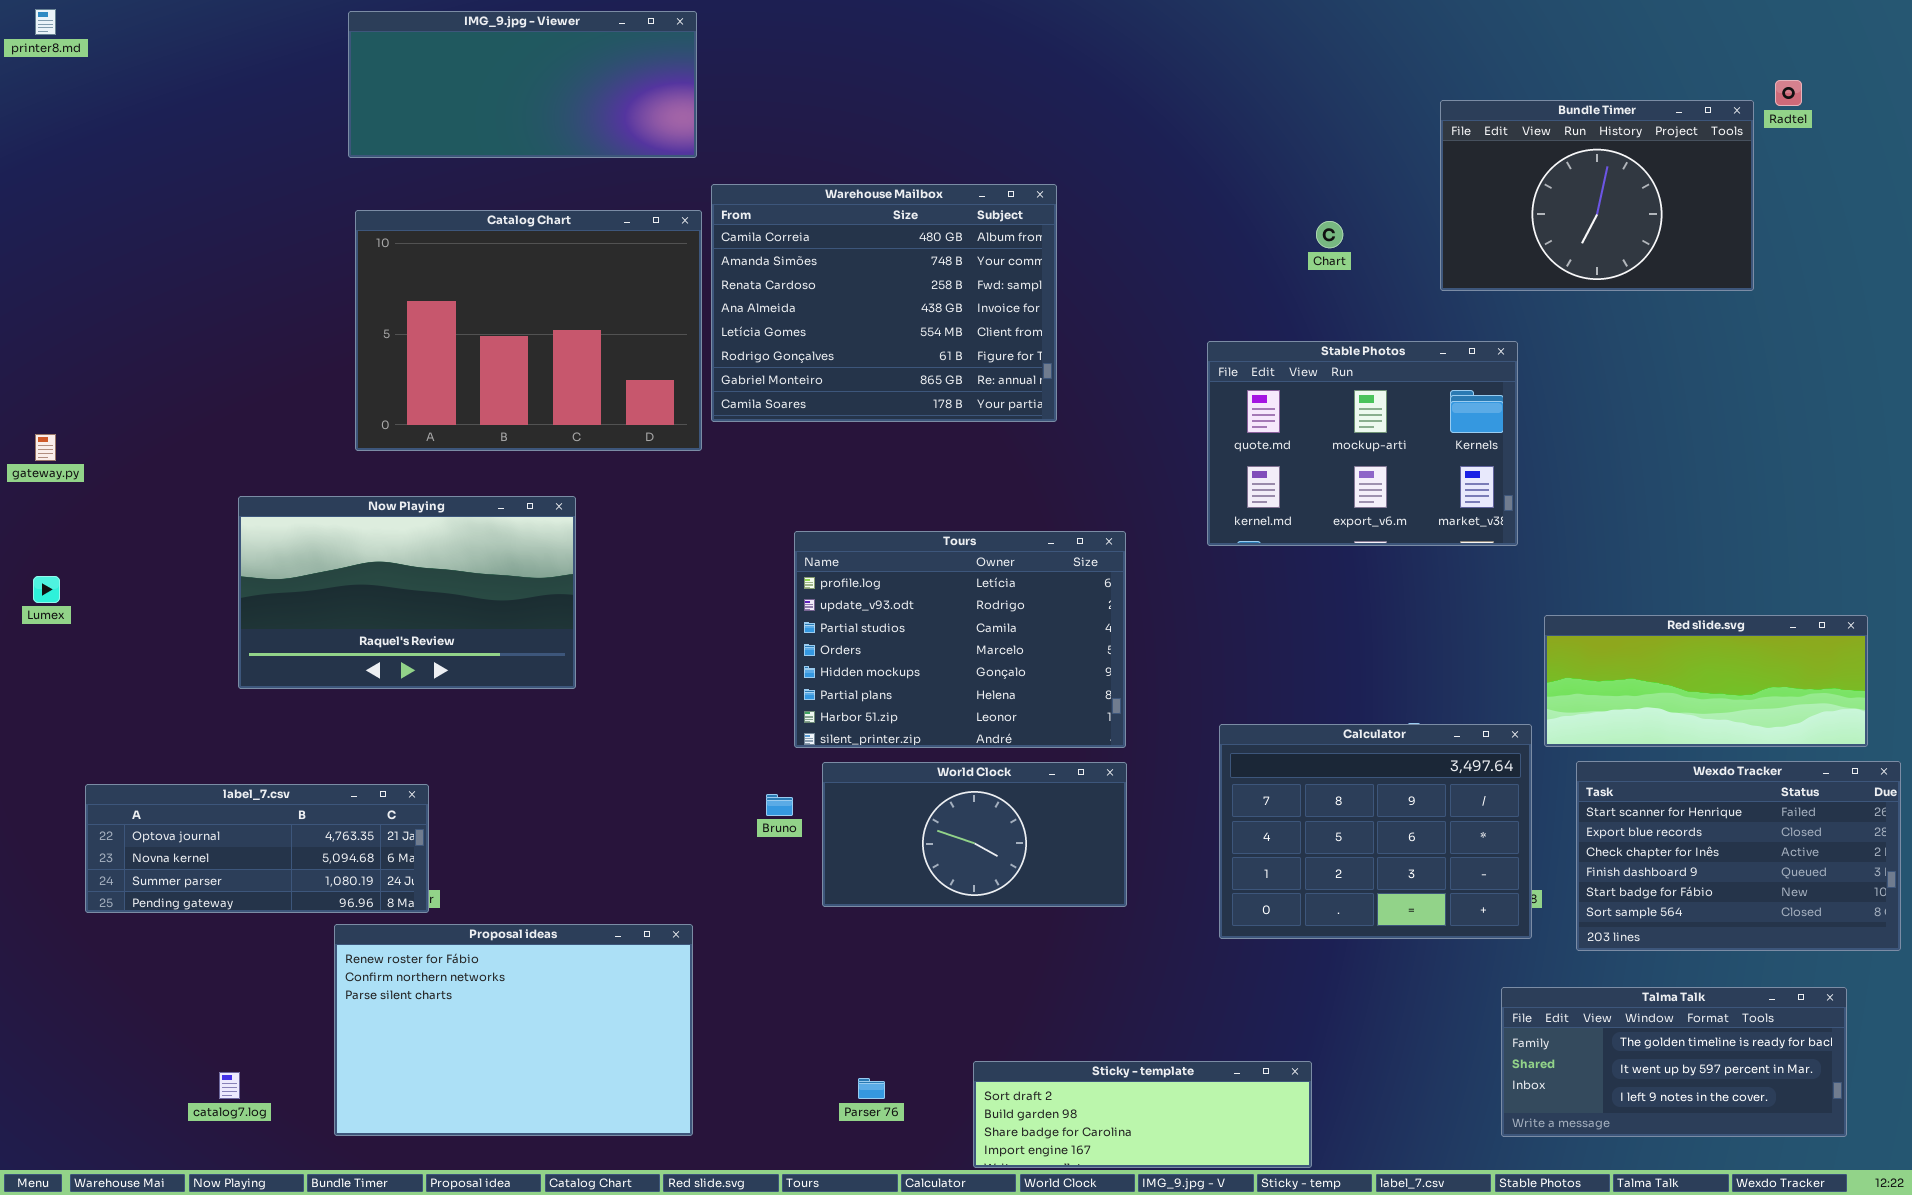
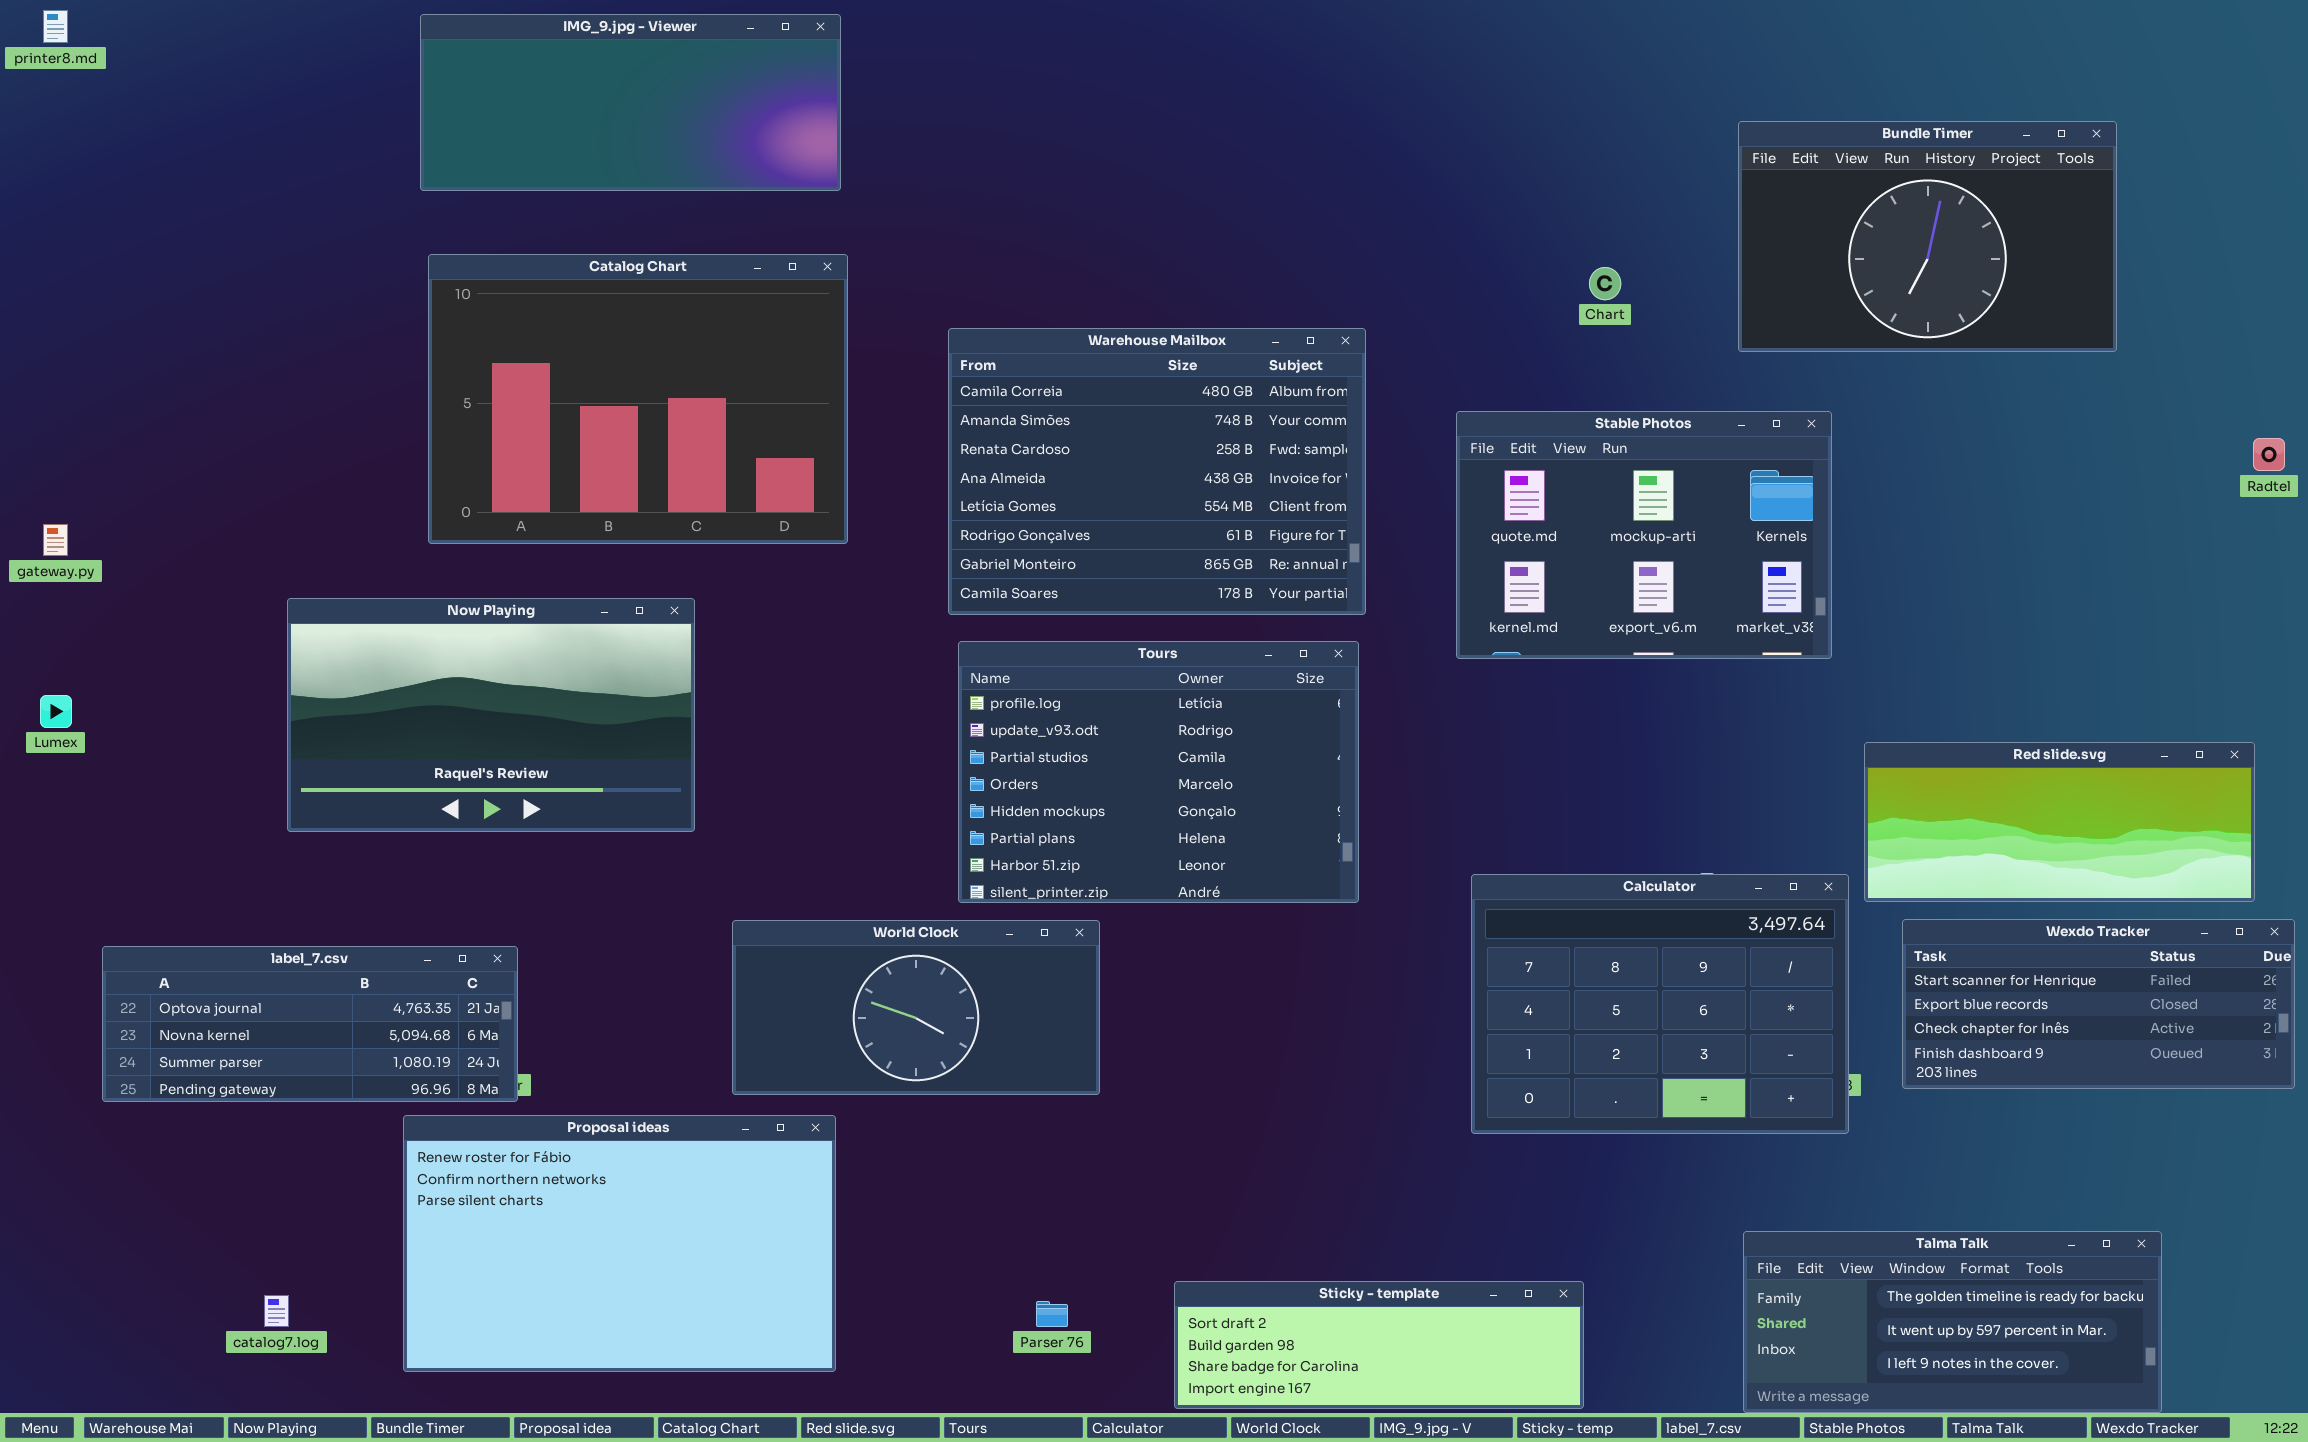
Radtel: [1775,80,1802,106] -> [2253,438,2285,471], moved
Warehouse Mailbox: [711,184,1057,422] -> [948,328,1366,615], moved
Wexdo Tracker: [1576,761,1901,951] -> [1902,919,2295,1089], resized
World Clock: [822,762,1127,907] -> [732,920,1100,1095], moved
Talma Talk: [1501,987,1847,1137] -> [1743,1231,2162,1413], moved

